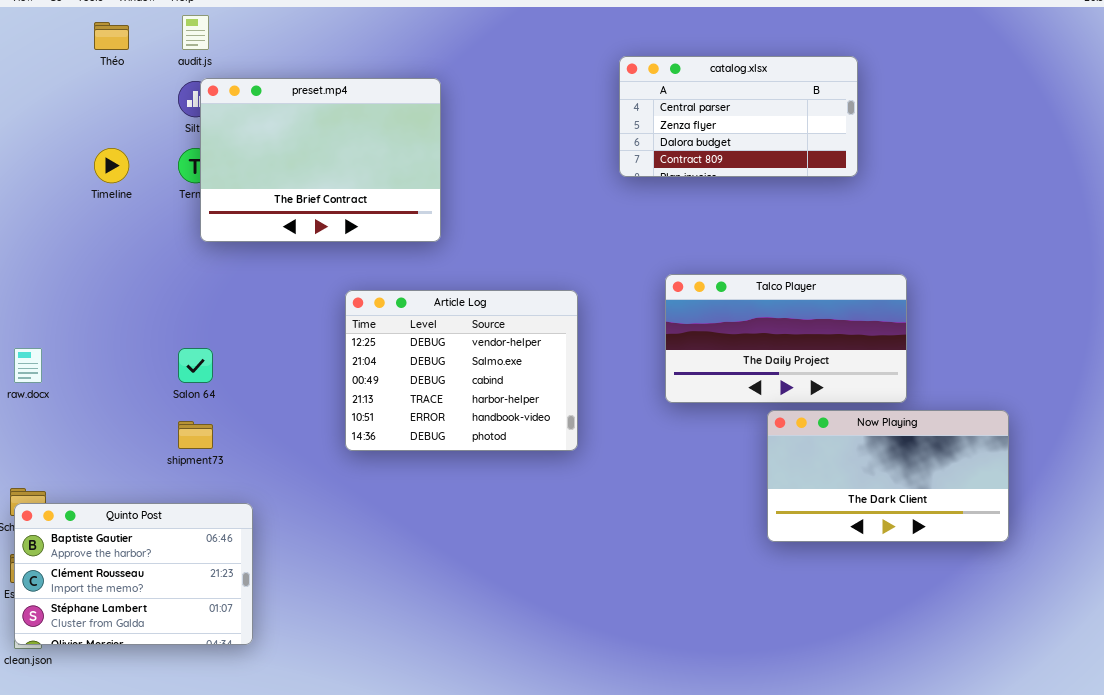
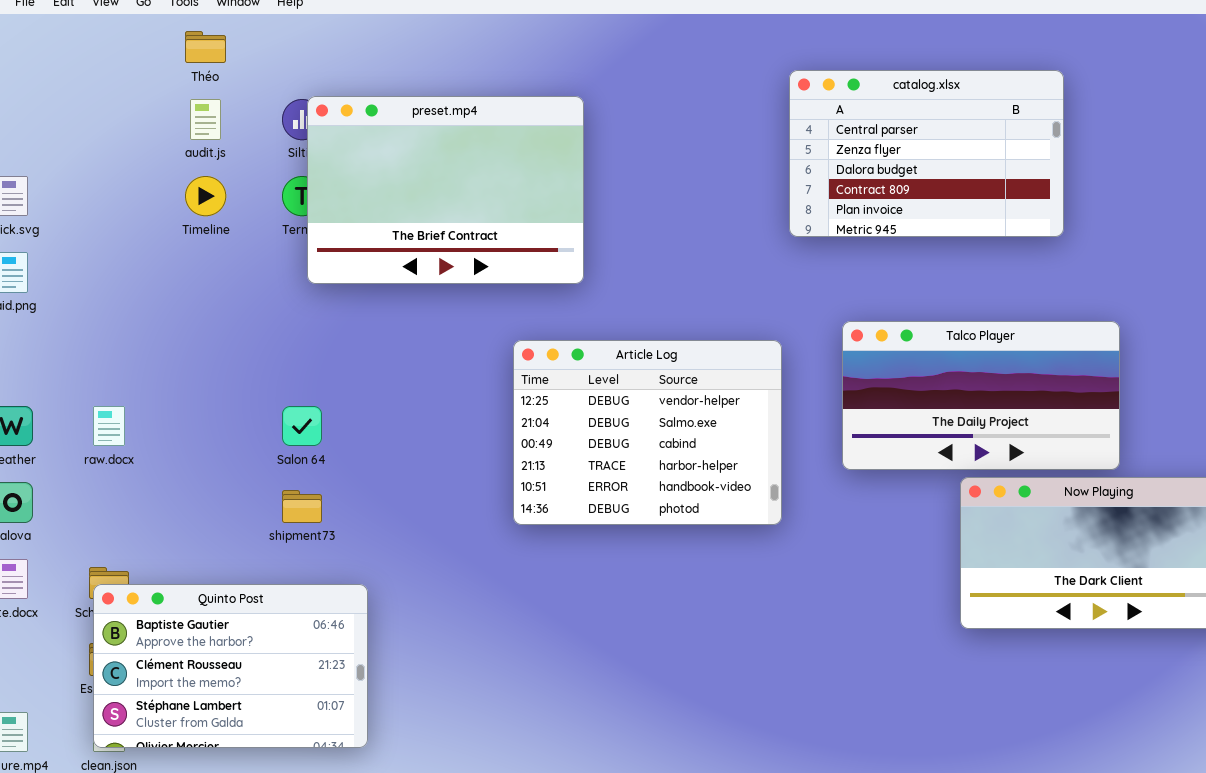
audit.js: [182,15,209,50] -> [190,99,221,140], moved
catalog.xlsx: [619,56,858,177] -> [789,70,1064,237], resized
Article Log: [345,290,578,451] -> [513,340,782,525], moved

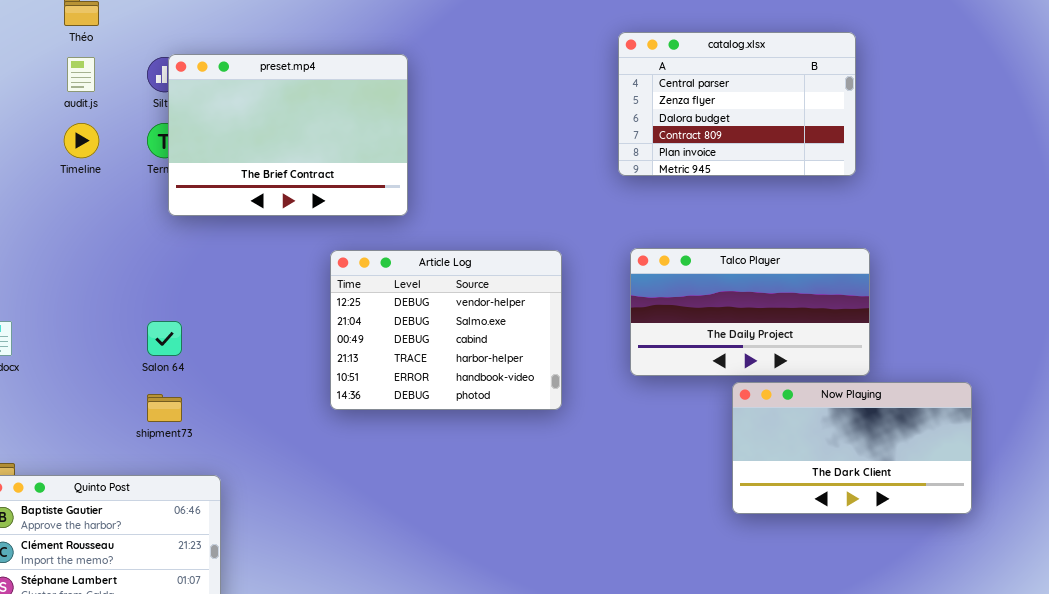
catalog.xlsx: [789,70,1064,237] -> [618,32,856,176], moved
Article Log: [513,340,782,525] -> [330,250,562,410], moved

